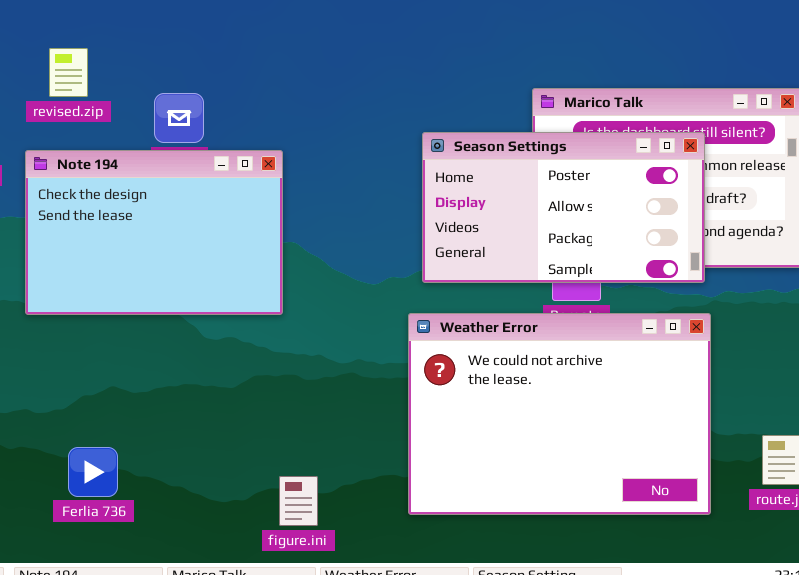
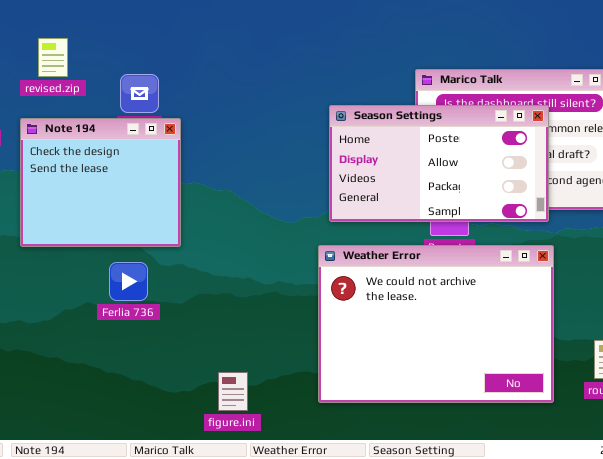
Note 194: [25,150,283,315] -> [20,118,181,247], resized
Ferlia 736: [68,447,118,497] -> [109,262,148,301], moved

